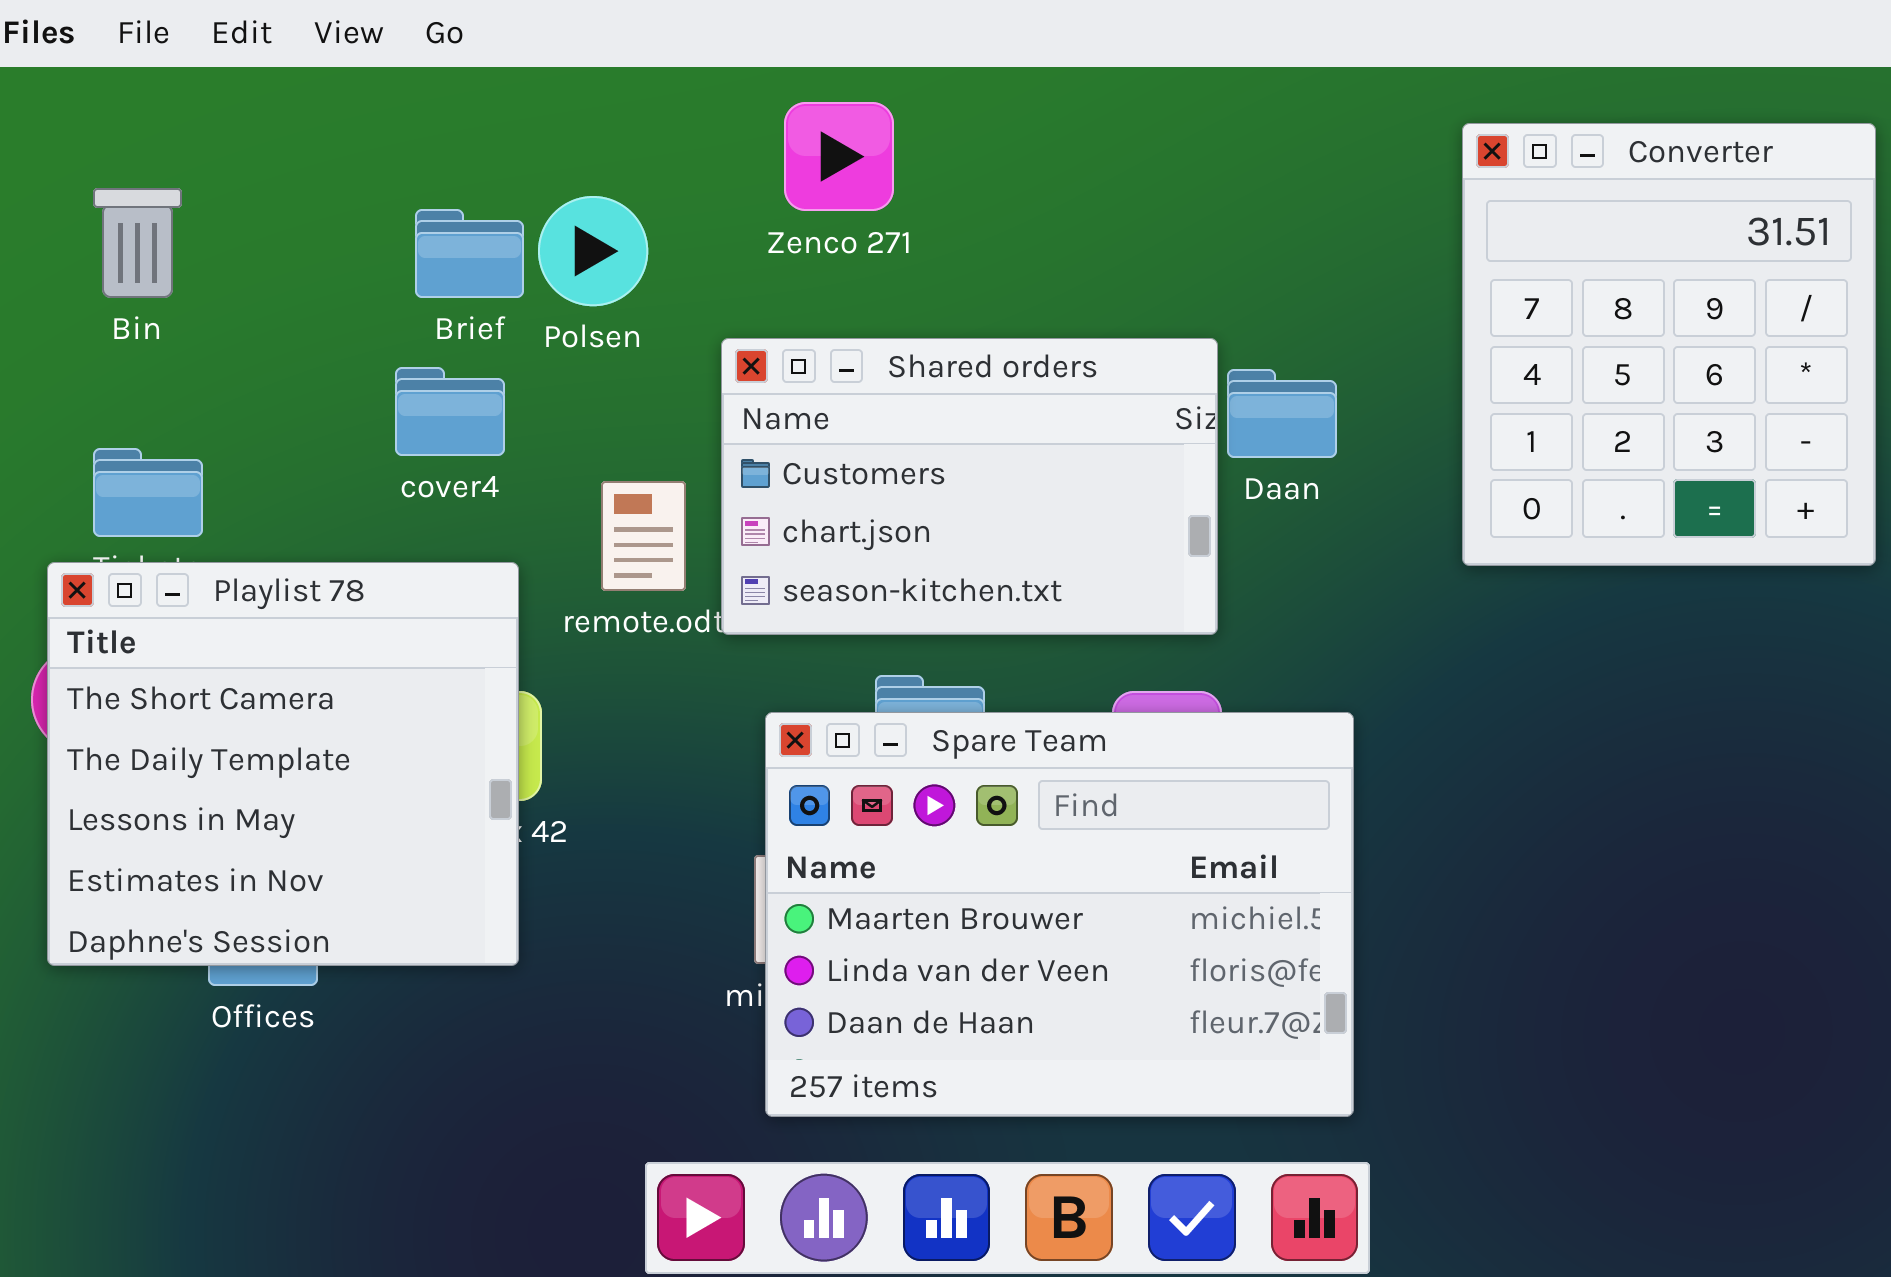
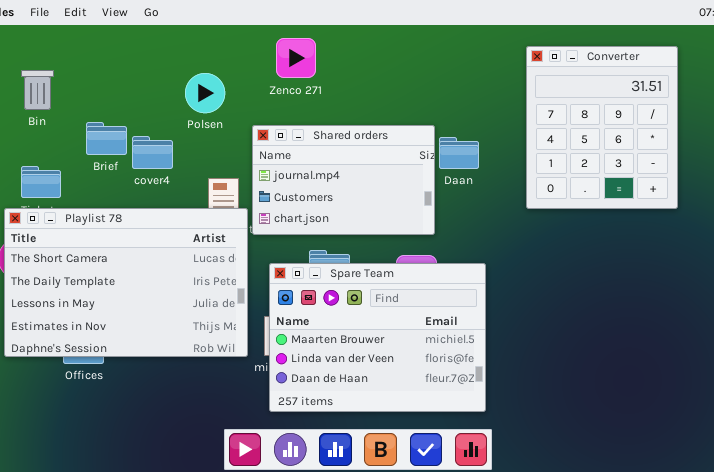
Brief: [415,209,524,298] -> [86,122,127,155], moved
Shared orders: [721,338,1218,635] -> [252,125,435,235], scrolled up 1 row
Playlist 78: [47,562,519,966] -> [4,208,248,357], resized

